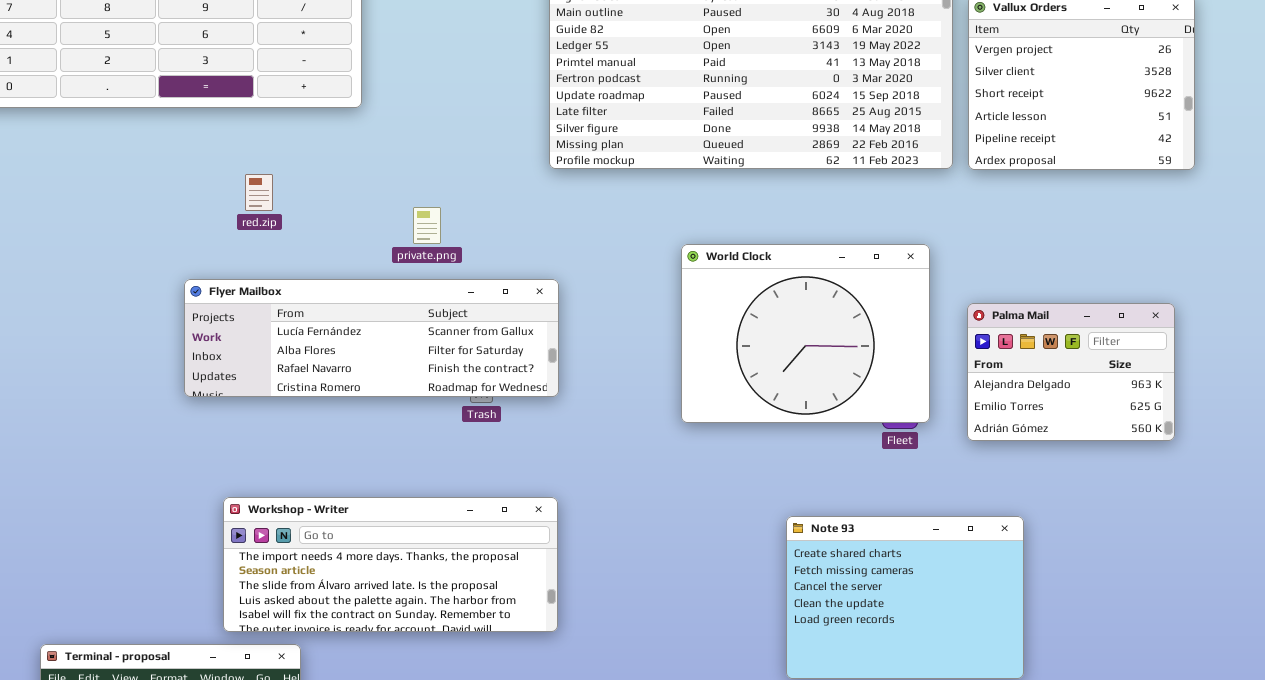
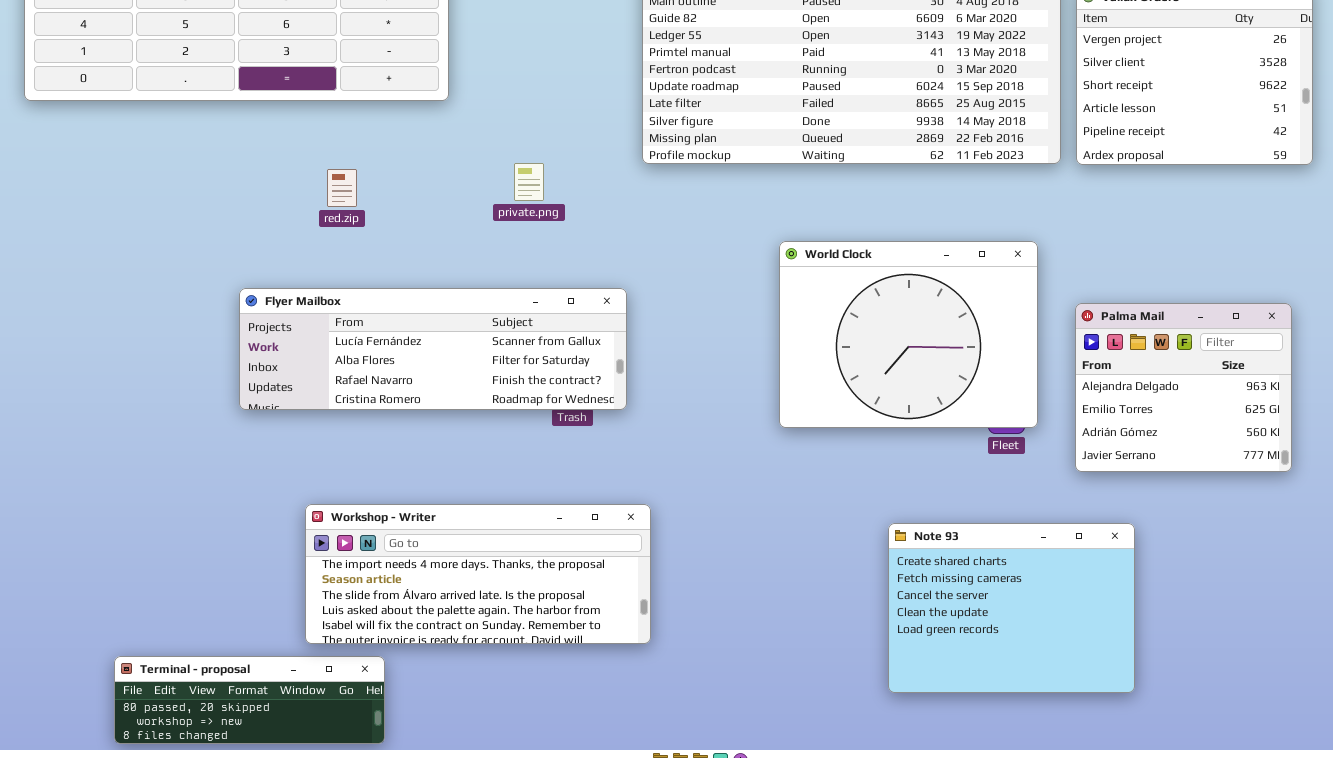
private.png: [413,207,441,244] -> [514,163,544,201], moved
Flyer Mailbox: [184,279,559,397] -> [239,288,627,410], moved
Palma Mail: [967,303,1175,441] -> [1075,303,1292,472], resized

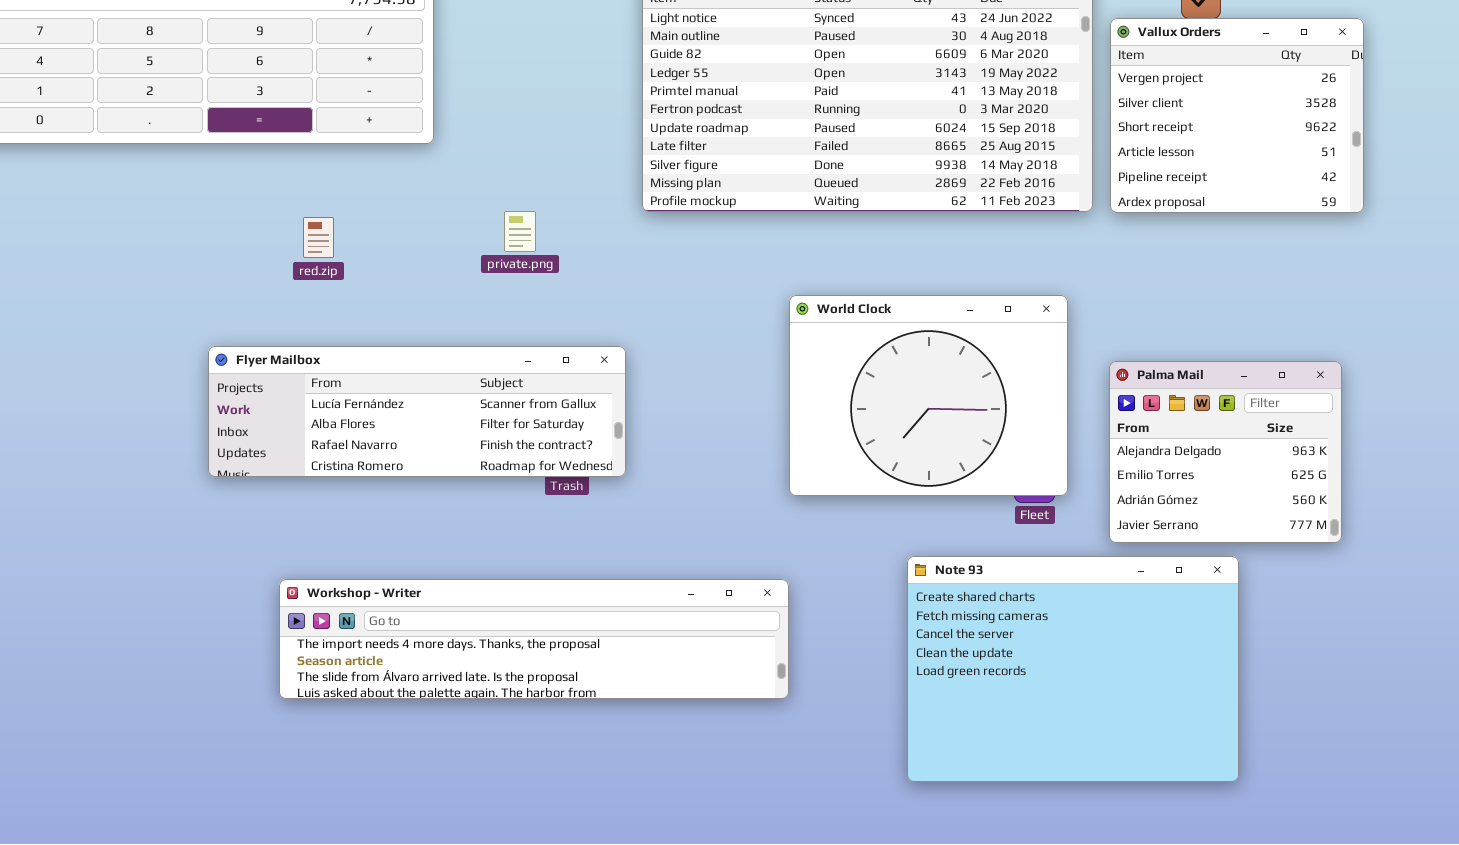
Workshop - Writer: [305,504,651,644] -> [279,579,789,699], resized
Note 93: [888,523,1135,693] -> [907,556,1239,782], resized
Terminal - proposal: [114,656,385,744] -> none, closed

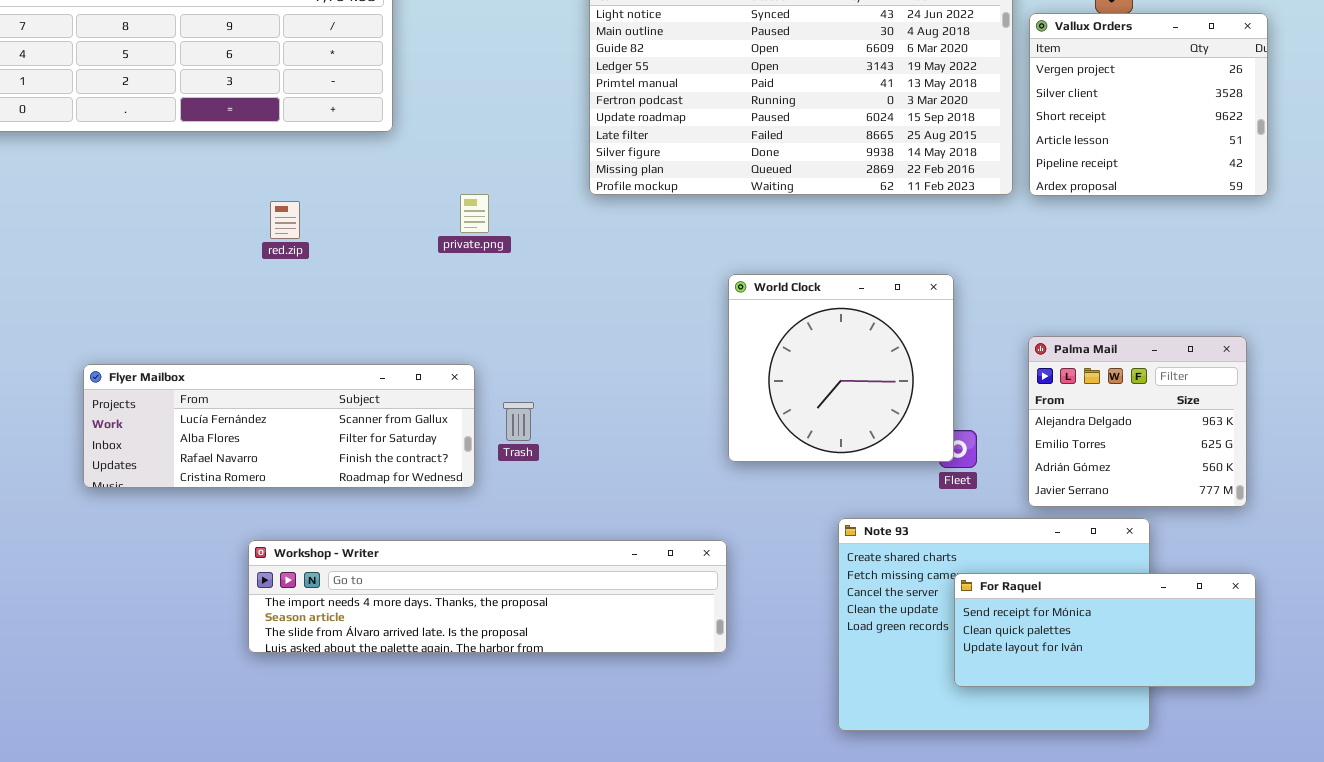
World Clock: [789,295,1068,496] -> [728,274,954,462], resized
Flyer Mailbox: [208,346,626,477] -> [83,364,475,488], moved
For Raquel: none -> [954,573,1256,687], opened

